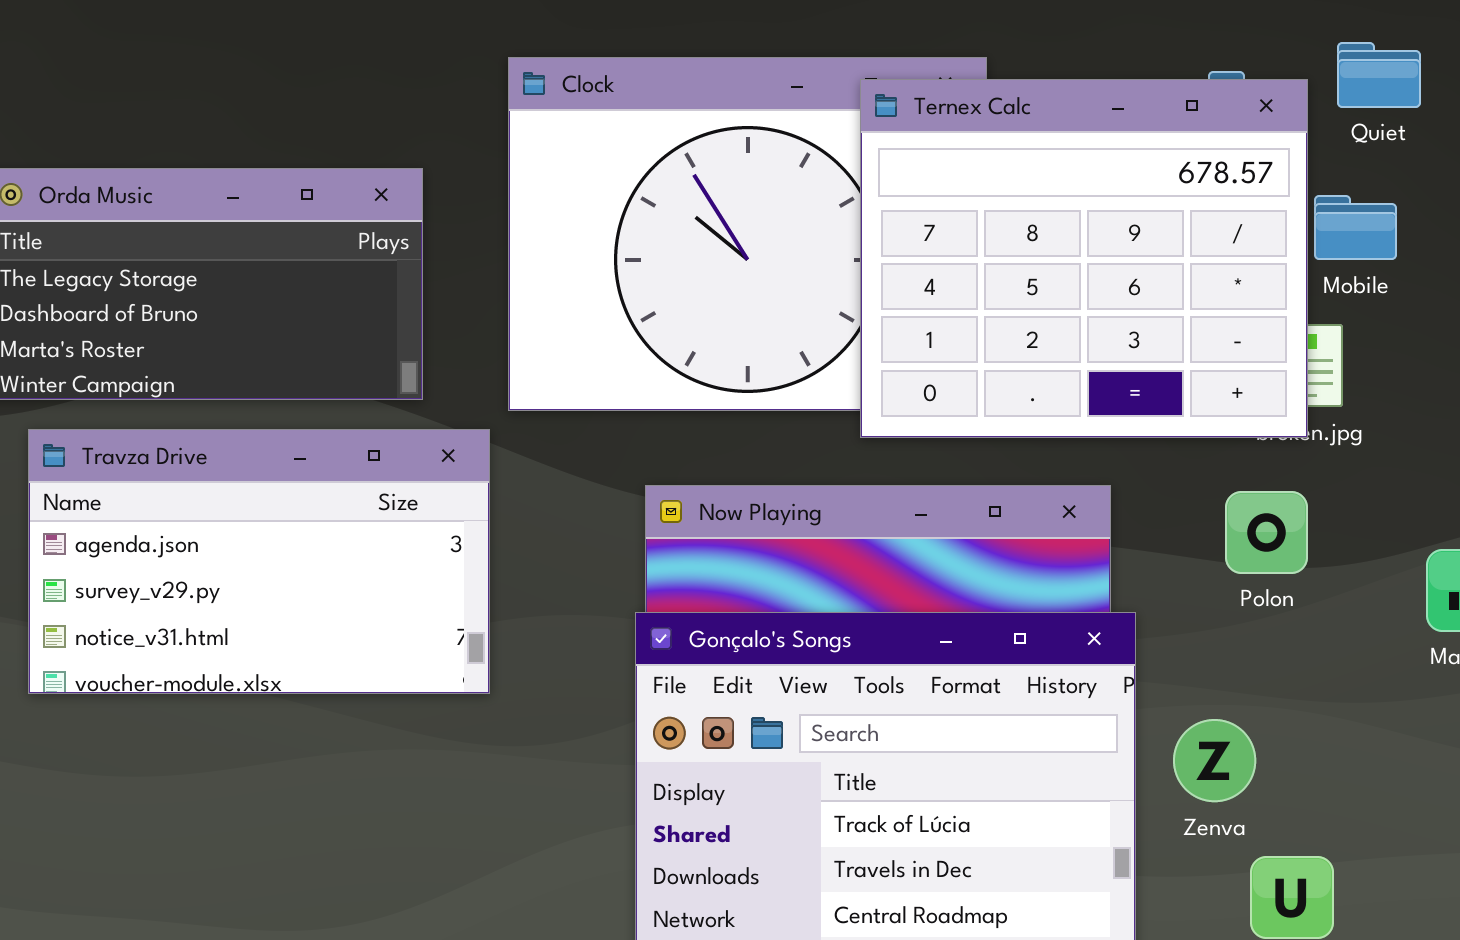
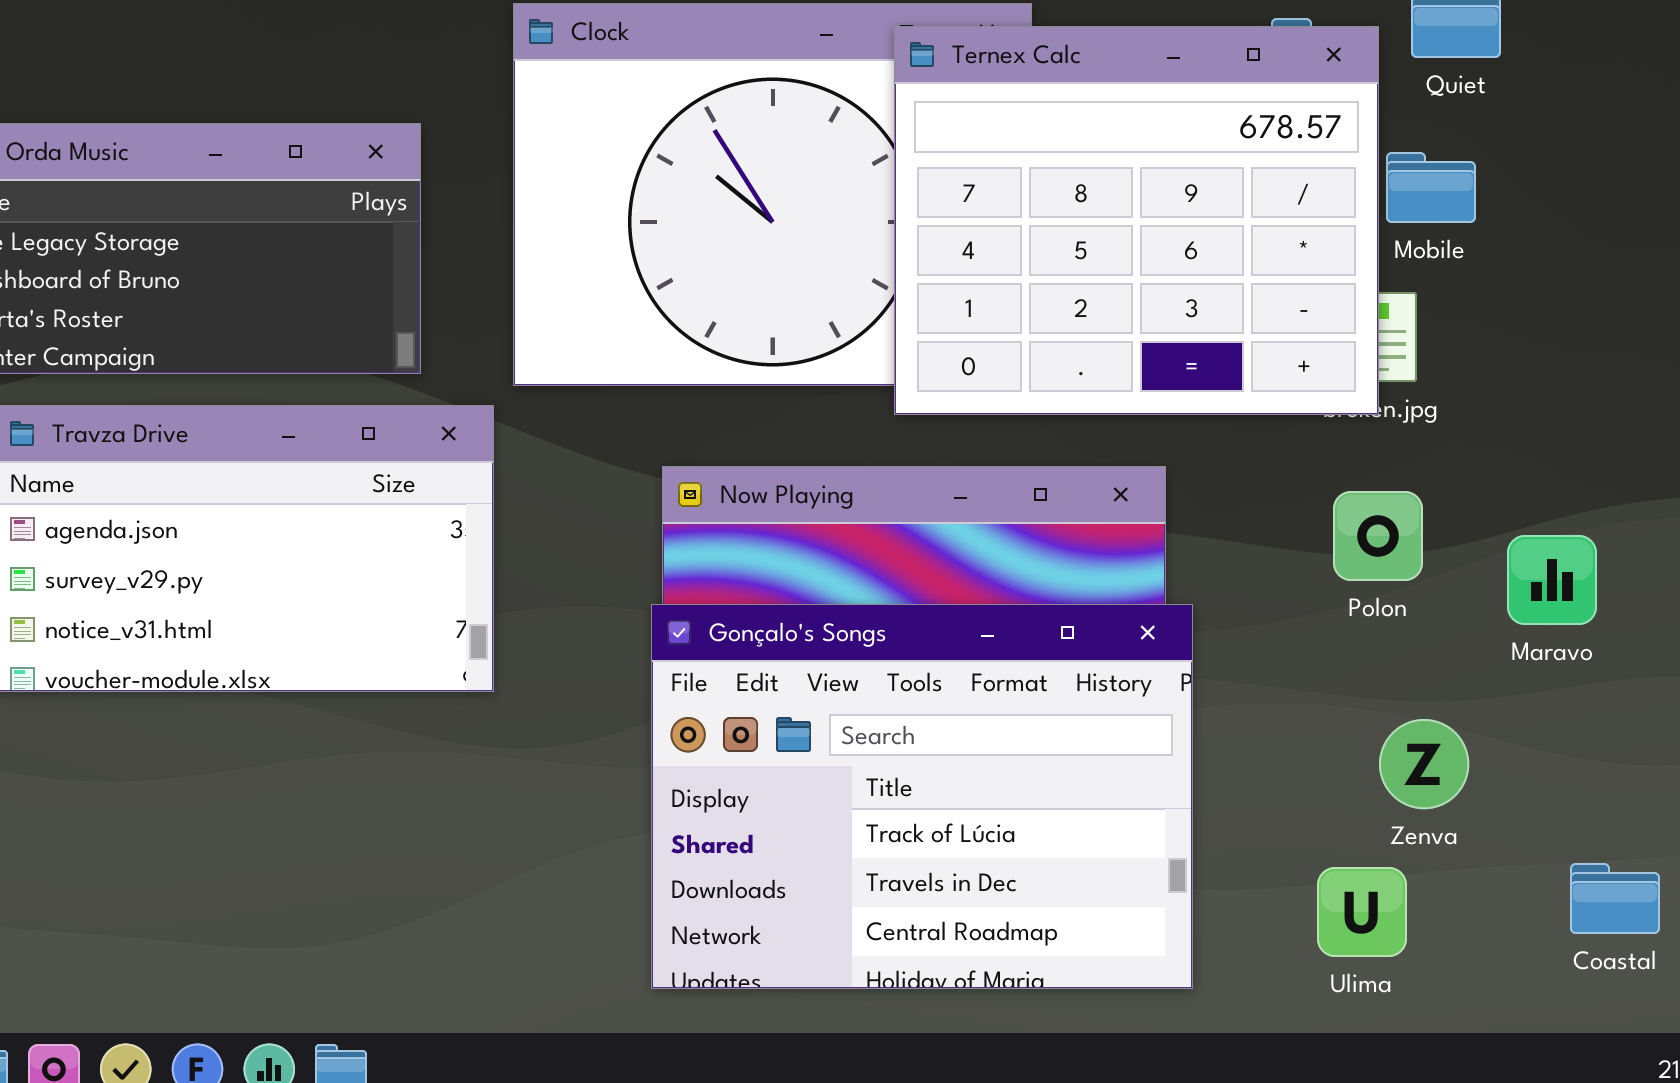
Polon: [1225,491,1308,574] -> [1333,491,1423,581], moved
Zenva: [1173,719,1256,802] -> [1379,719,1469,809], moved

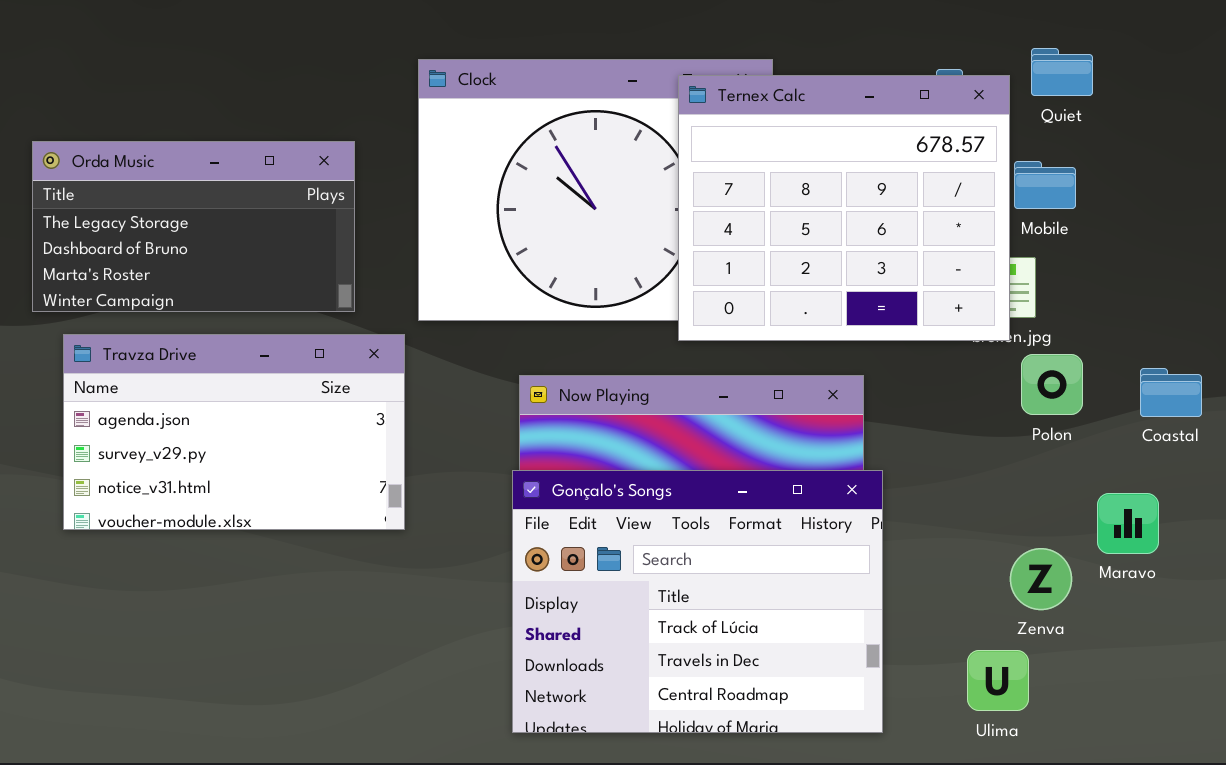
Polon: [1333,491,1423,581] -> [1021,354,1083,415], moved
Maravo: [1507,535,1597,625] -> [1097,493,1159,554], moved
Coastal: [1570,863,1660,934] -> [1140,368,1202,417], moved

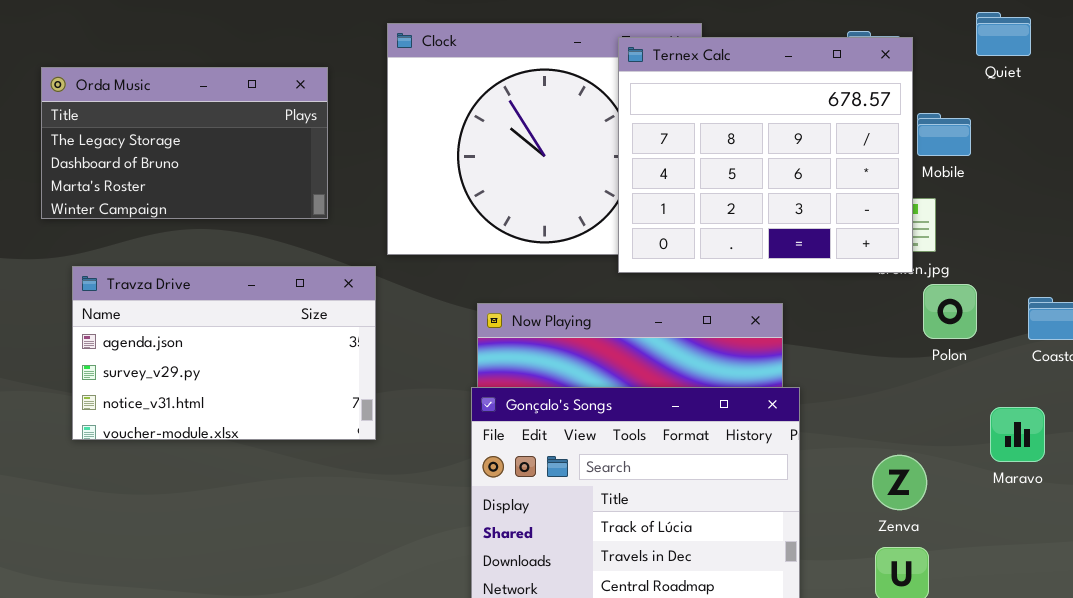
Quiet: [1031,48,1093,96] -> [976,12,1031,56], moved
Orda Music: [32,141,355,312] -> [41,67,328,219], moved
Zenva: [1010,548,1072,610] -> [872,455,927,510], moved

